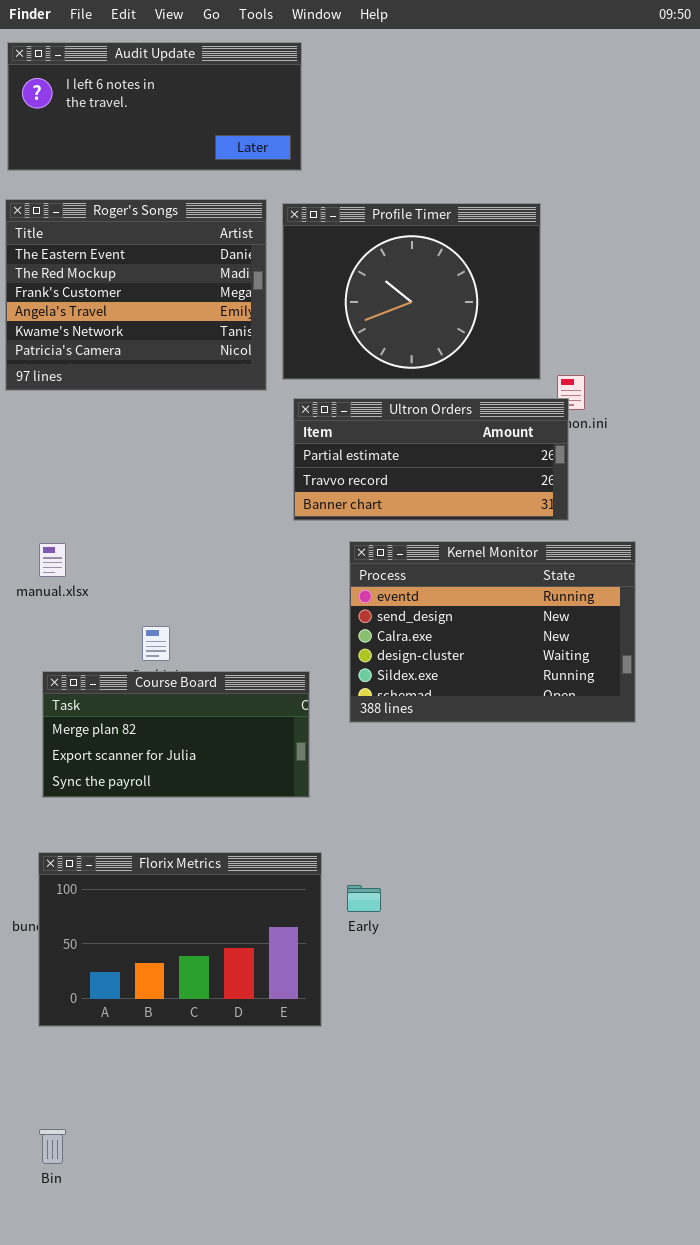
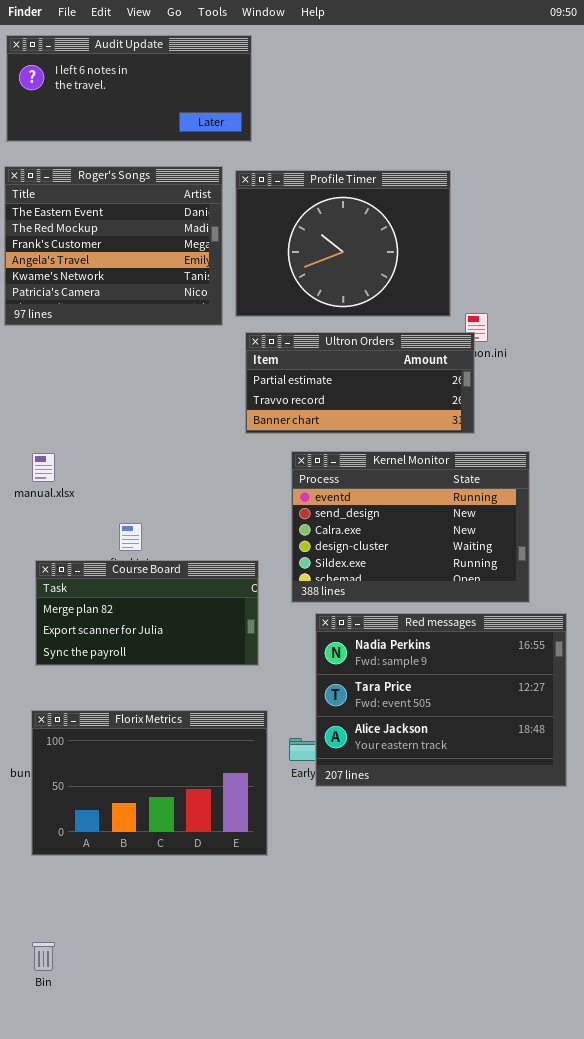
Red messages: none -> [315,613,567,787], opened

